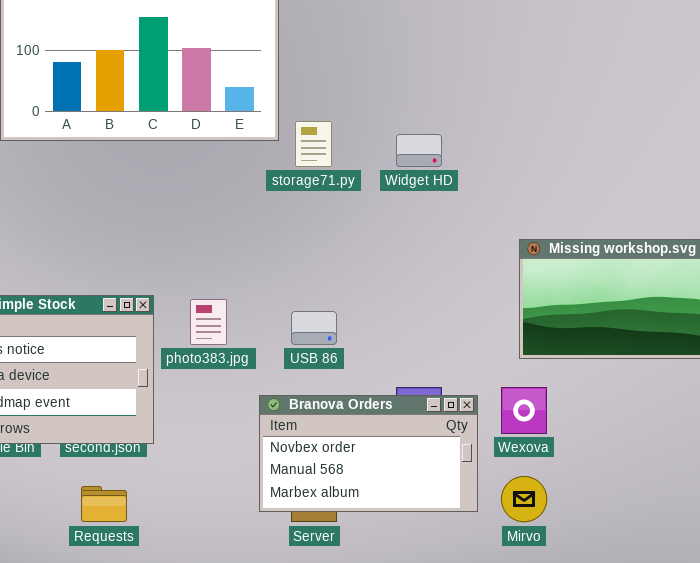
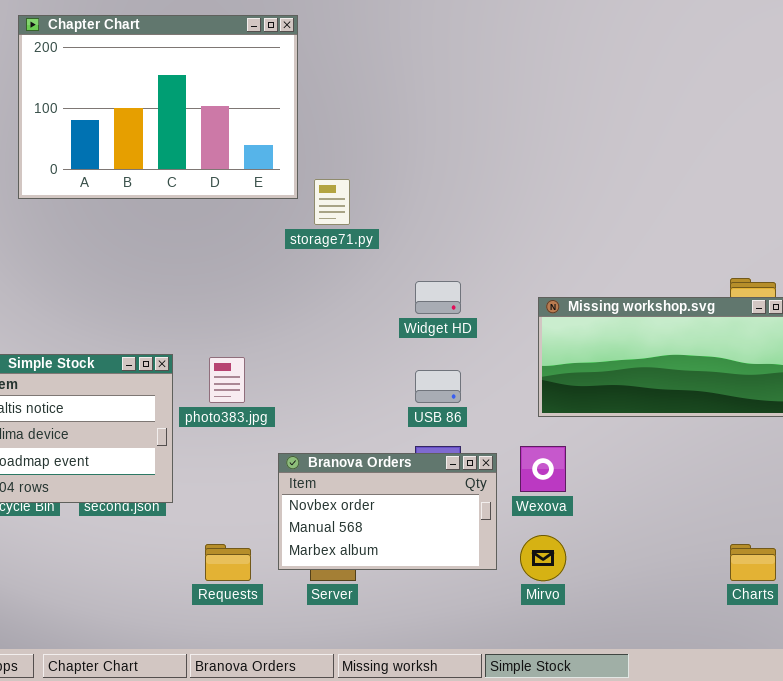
Widget HD: [396,134,442,167] -> [415,281,461,314], moved
USB 86: [291,311,337,345] -> [415,370,461,403], moved
Requests: [81,486,127,522] -> [205,544,251,581], moved

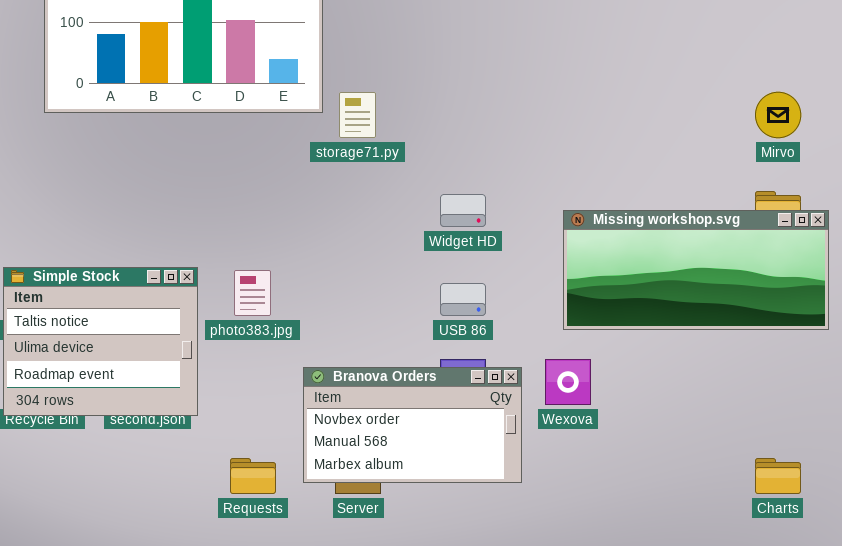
Mirvo: [520,535,566,581] -> [755,92,801,138], moved

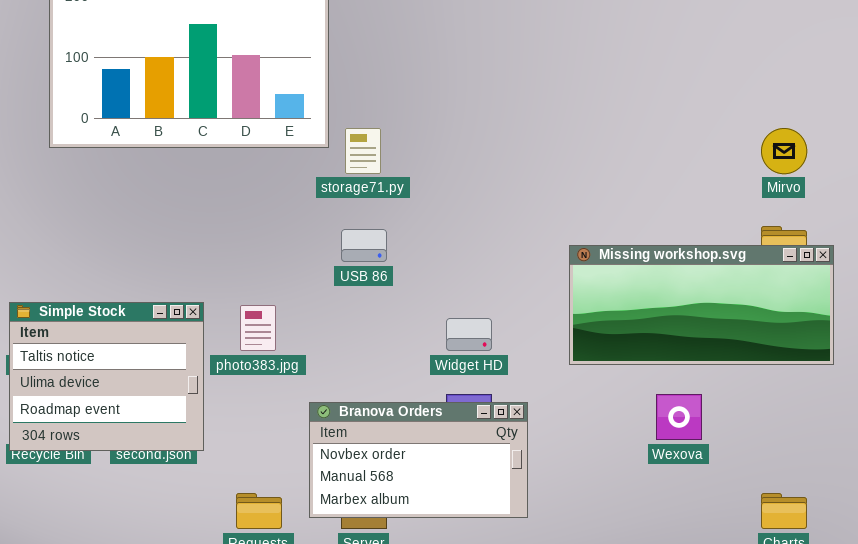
Widget HD: [440,194,486,227] -> [446,318,492,351], moved
USB 86: [440,283,486,316] -> [341,229,387,262], moved
Wexova: [545,359,591,405] -> [656,394,702,440], moved

